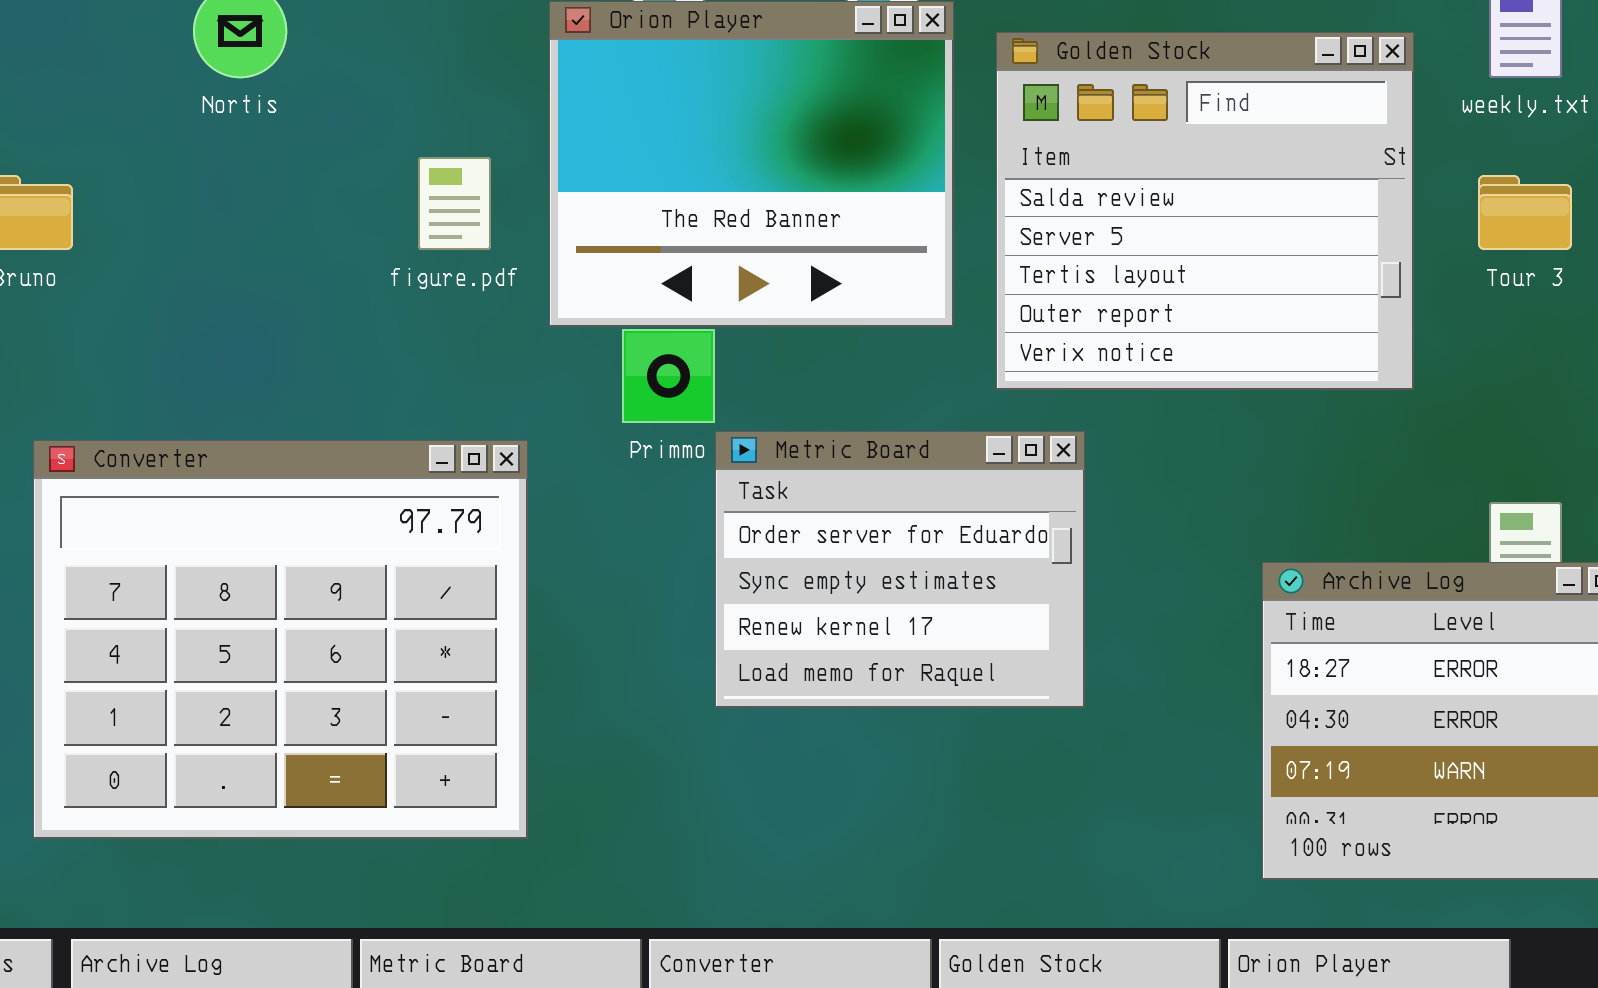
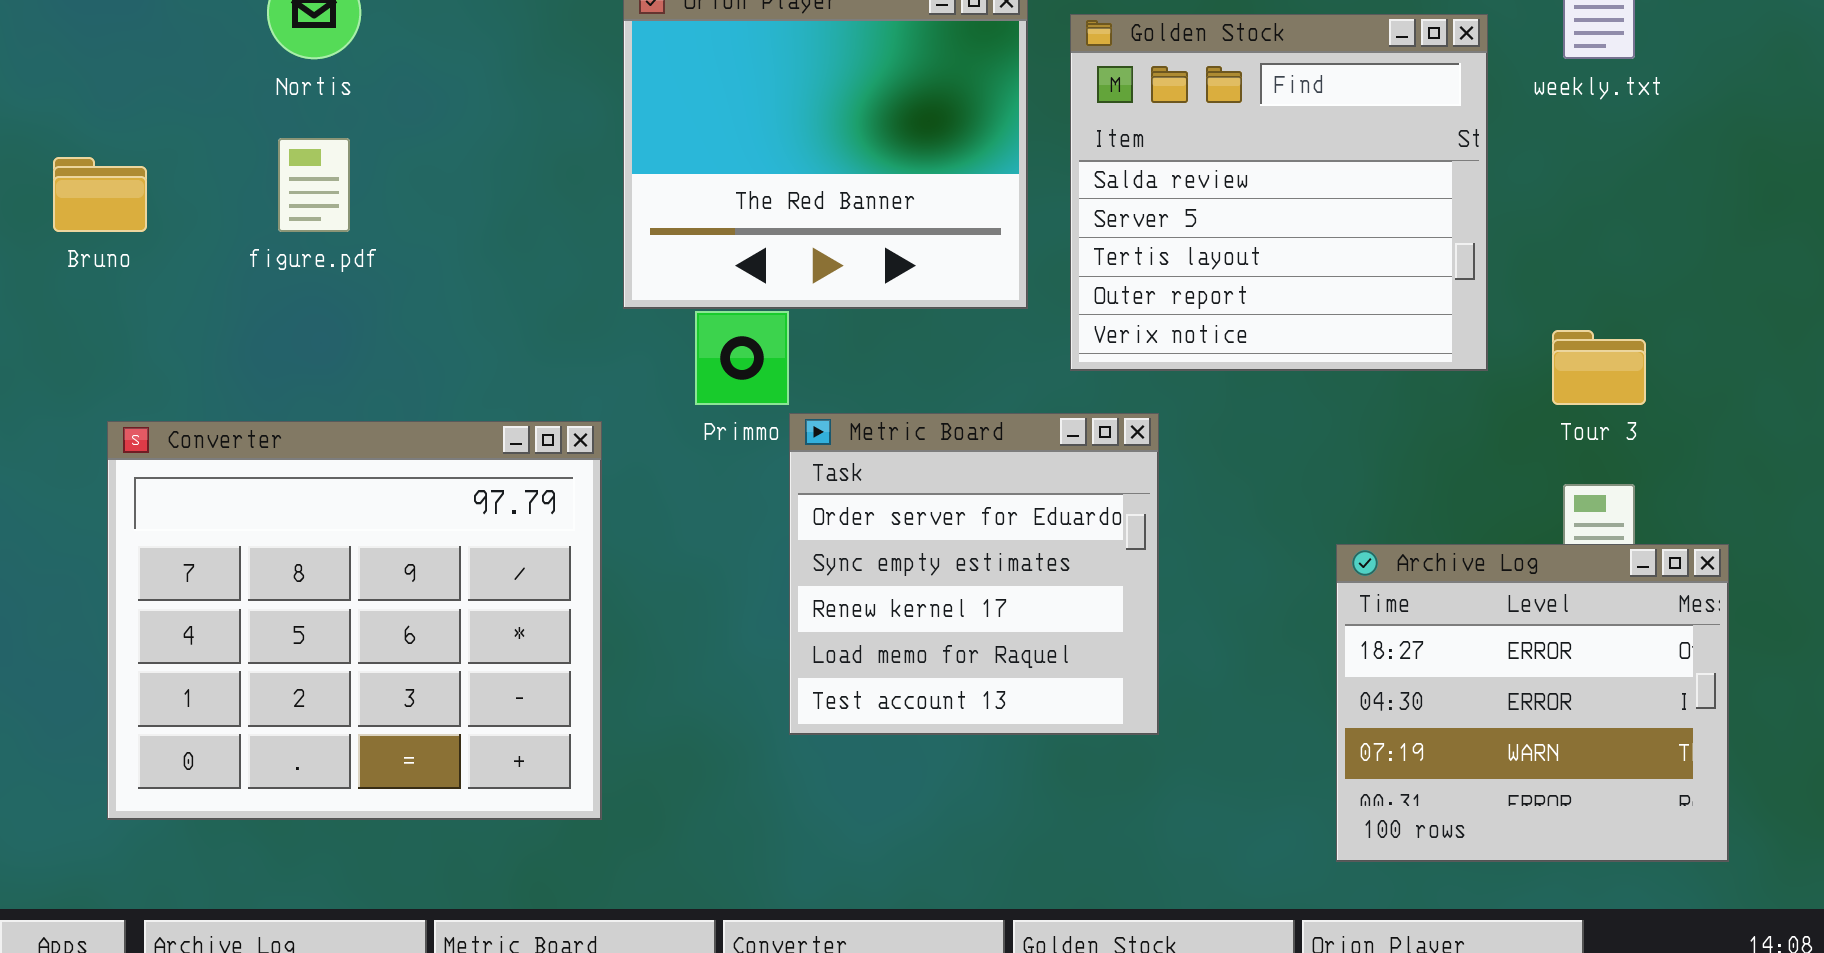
figure.pdf: [418,157,491,250] -> [278,138,350,232], moved
Tour 3: [1478,175,1572,250] -> [1552,330,1646,405], moved
Metric Board: [715,431,1085,708] -> [789,413,1159,735], resized

